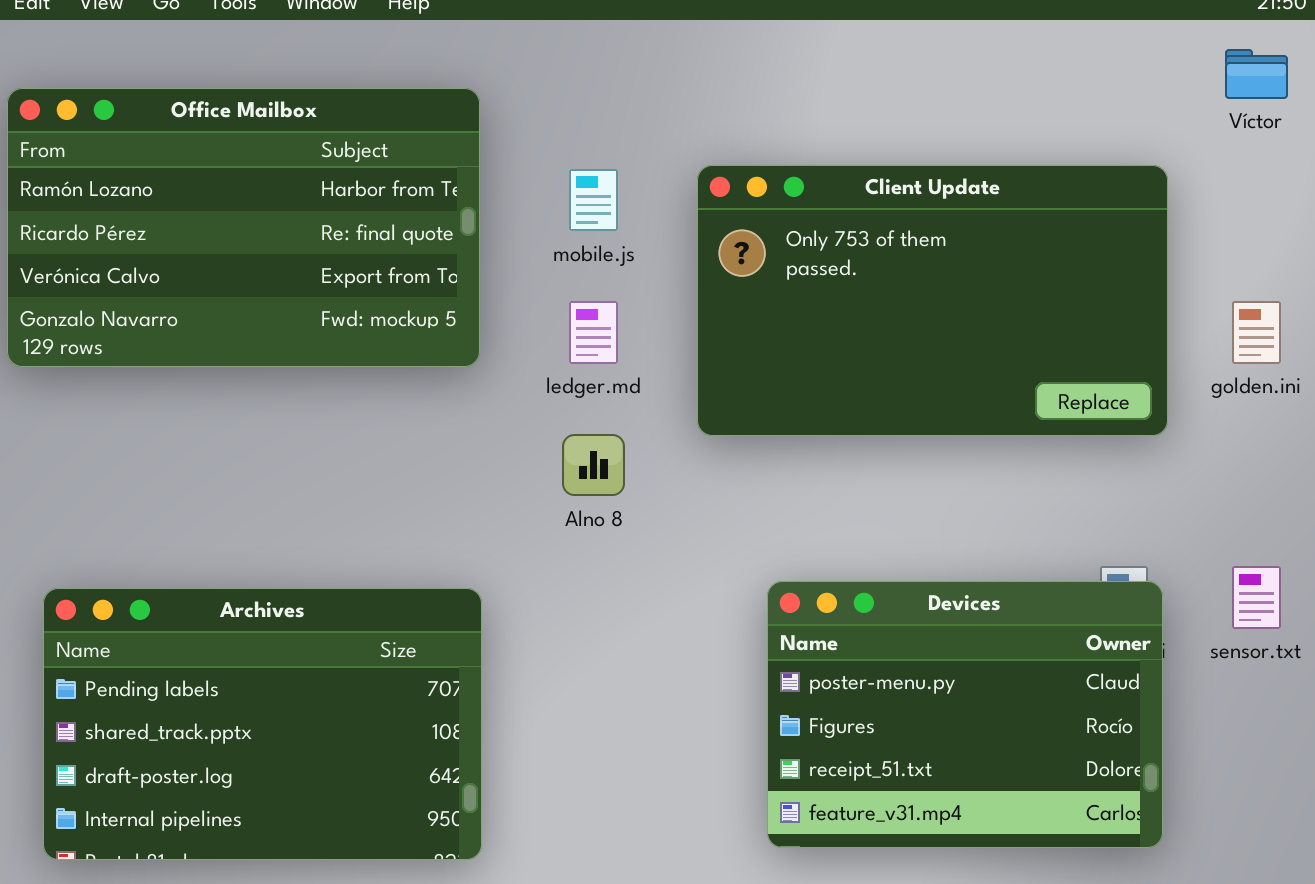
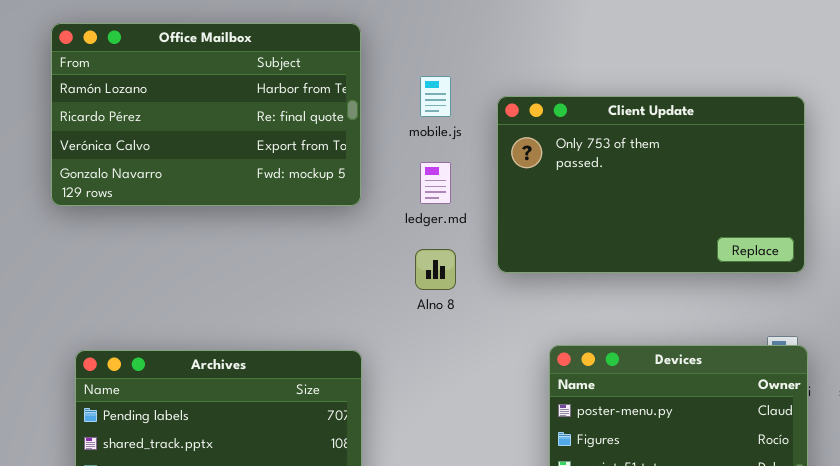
Client Update: [697,165,1168,436] -> [497,96,805,273], moved

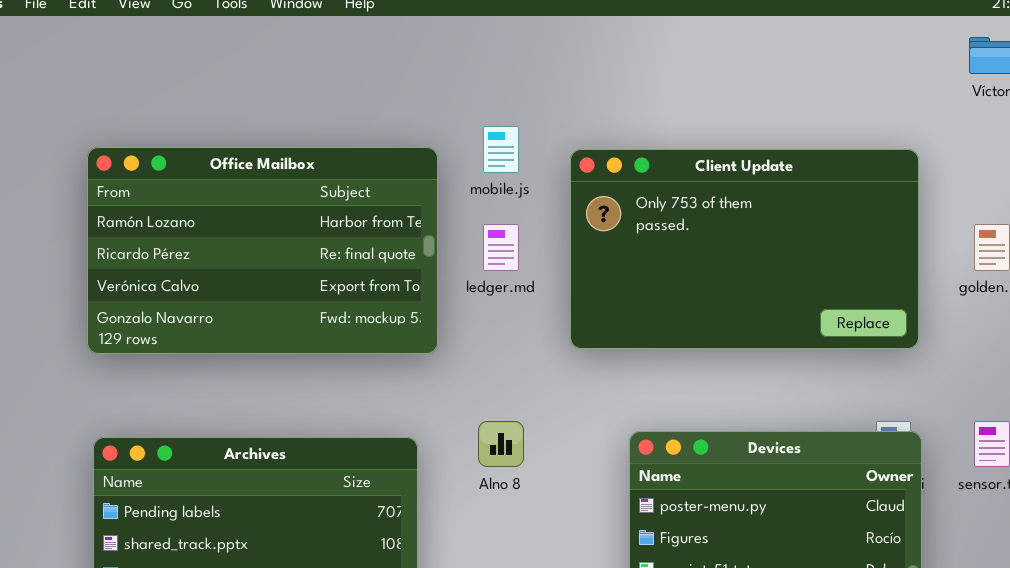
Office Mailbox: [51,23,361,206] -> [87,147,438,354], moved
Alno 8: [415,249,456,290] -> [478,421,524,467], moved

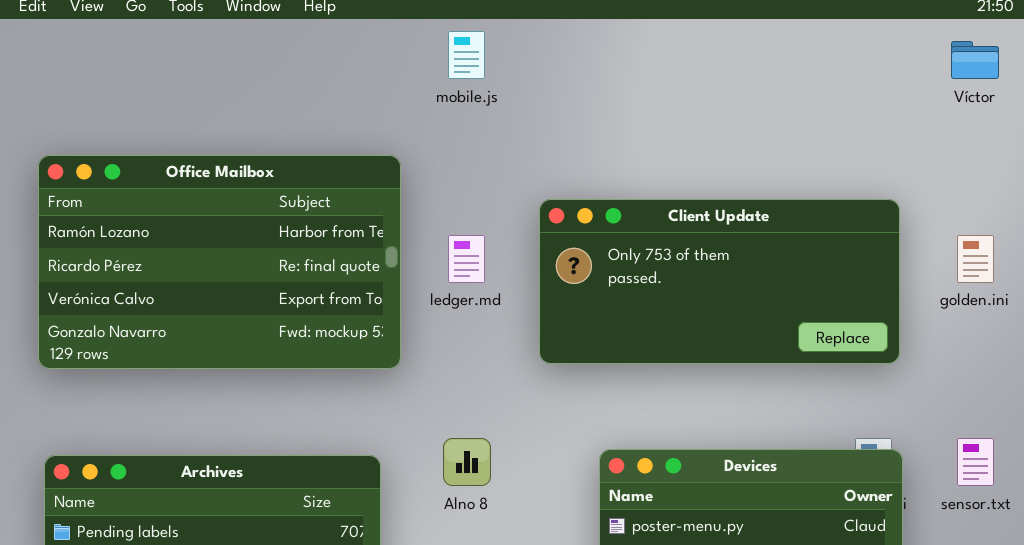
mobile.js: [483,126,519,173] -> [448,31,485,79], moved
Client Update: [570,149,919,349] -> [539,199,900,364], resized

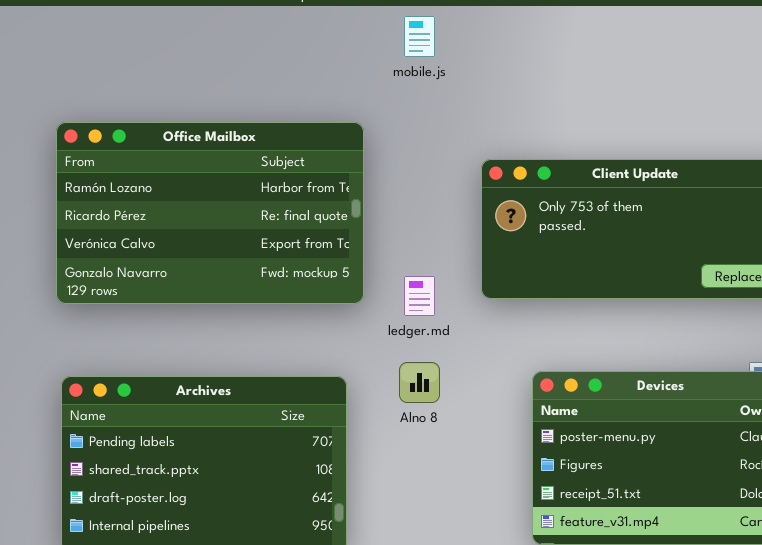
ledger.md: [448,235,485,283] -> [404,276,435,316], moved

